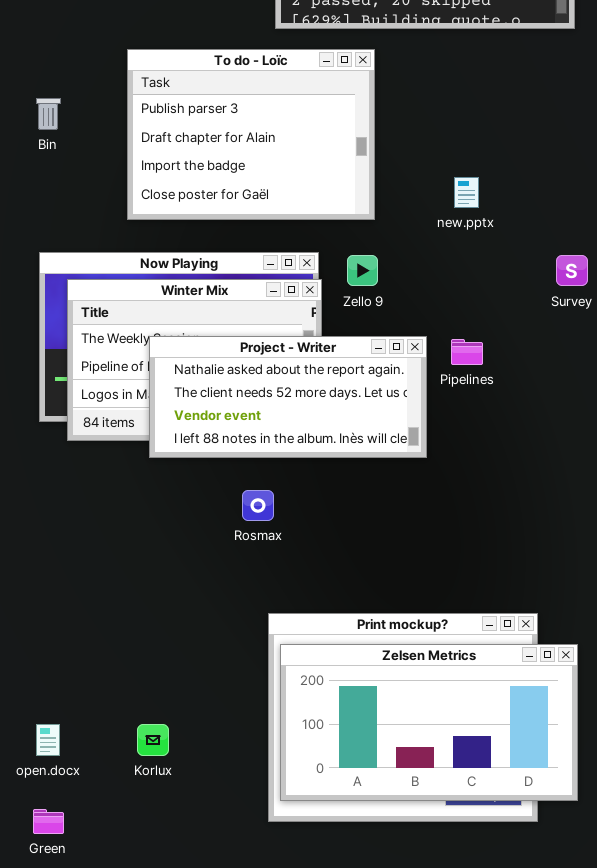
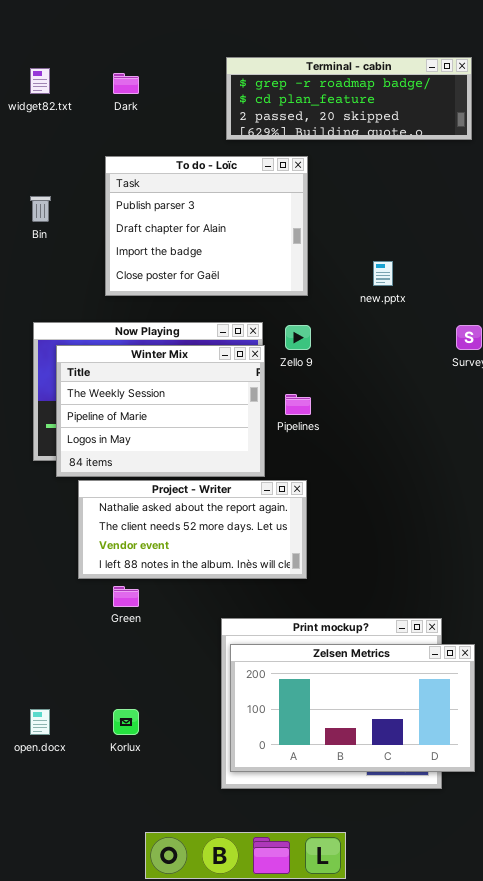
Project - Writer: [149,336,427,458] -> [78,480,307,579], moved
Pipelines: [451,339,483,365] -> [285,394,311,415], moved
Green: [33,809,64,834] -> [113,586,139,607], moved

